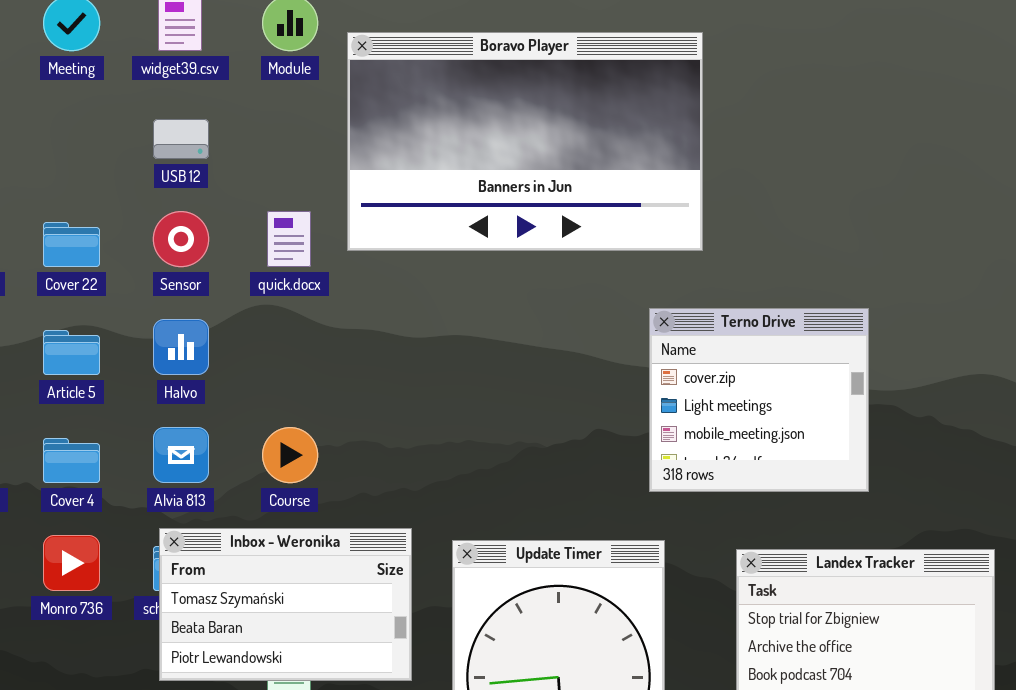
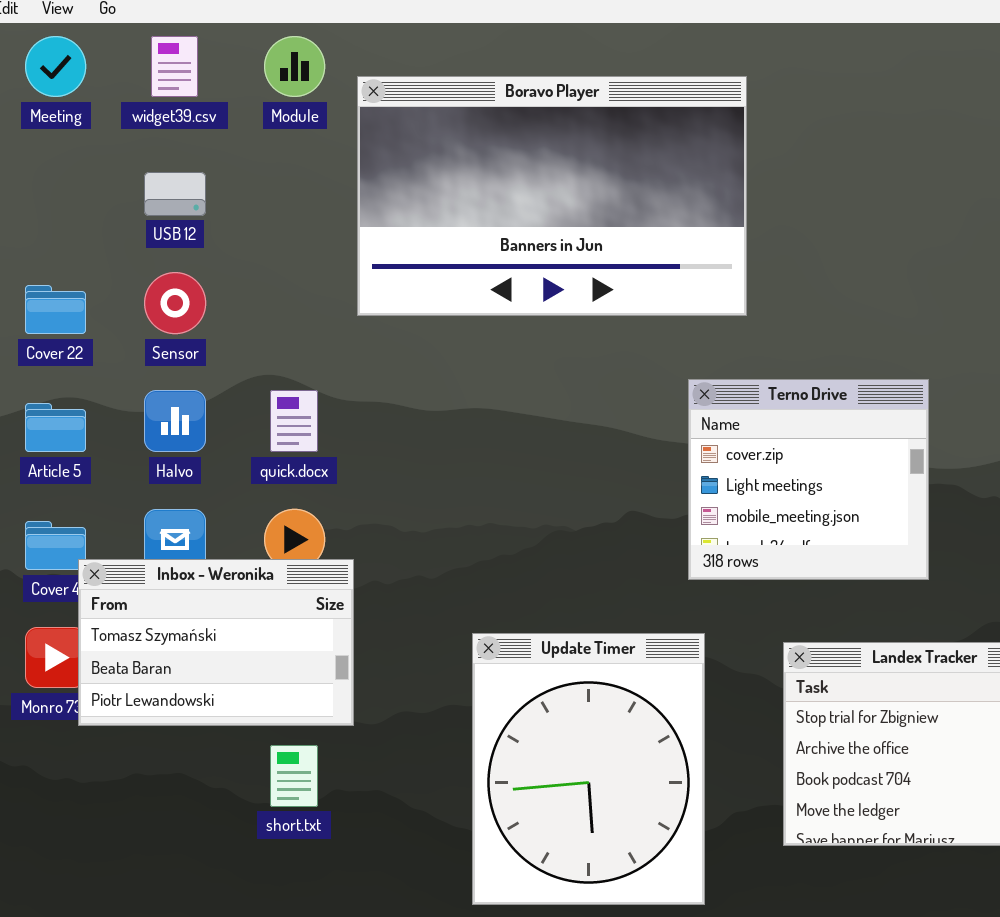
quick.docx: [267,211,311,267] -> [270,390,318,452], moved
Inbox - Weronika: [159,528,412,681] -> [78,559,354,726], moved

